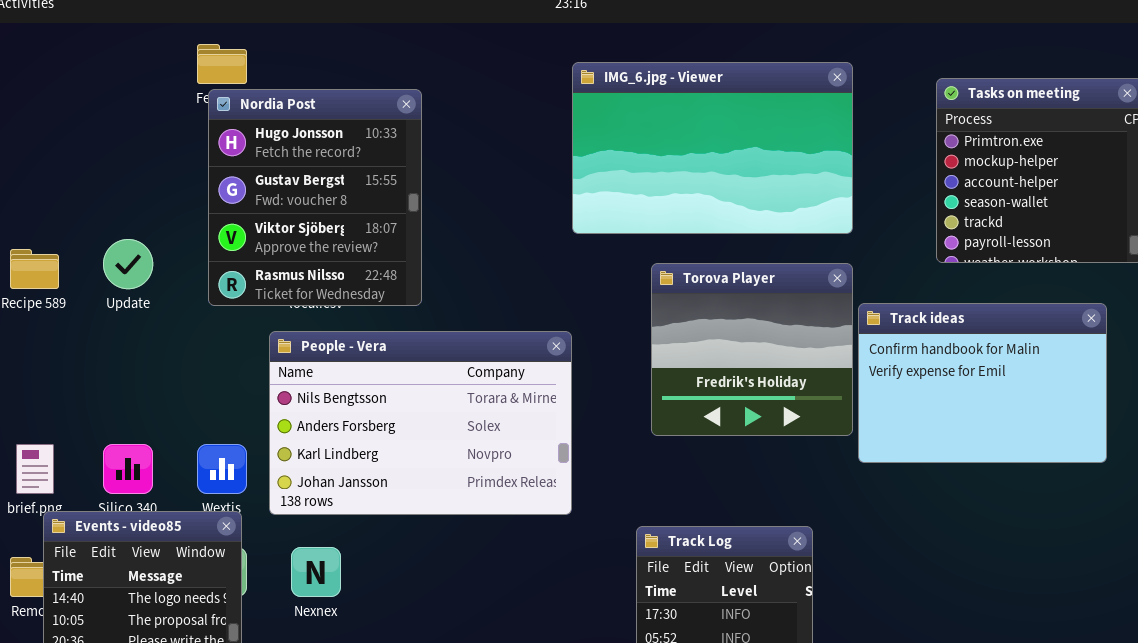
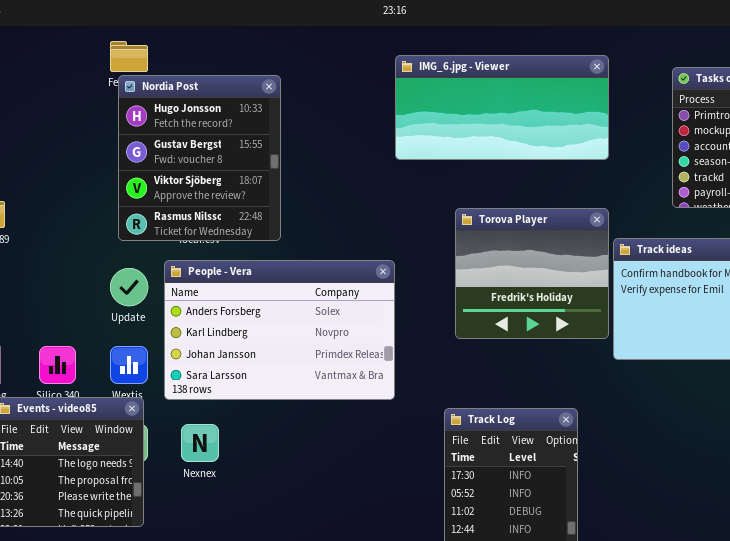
IMG_6.jpg - Viewer: [572,62,853,234] -> [395,55,609,160], resized
Update: [103,239,153,289] -> [110,268,148,306], moved
People - Vera: [269,331,572,515] -> [164,260,395,400], scrolled down 1 row

